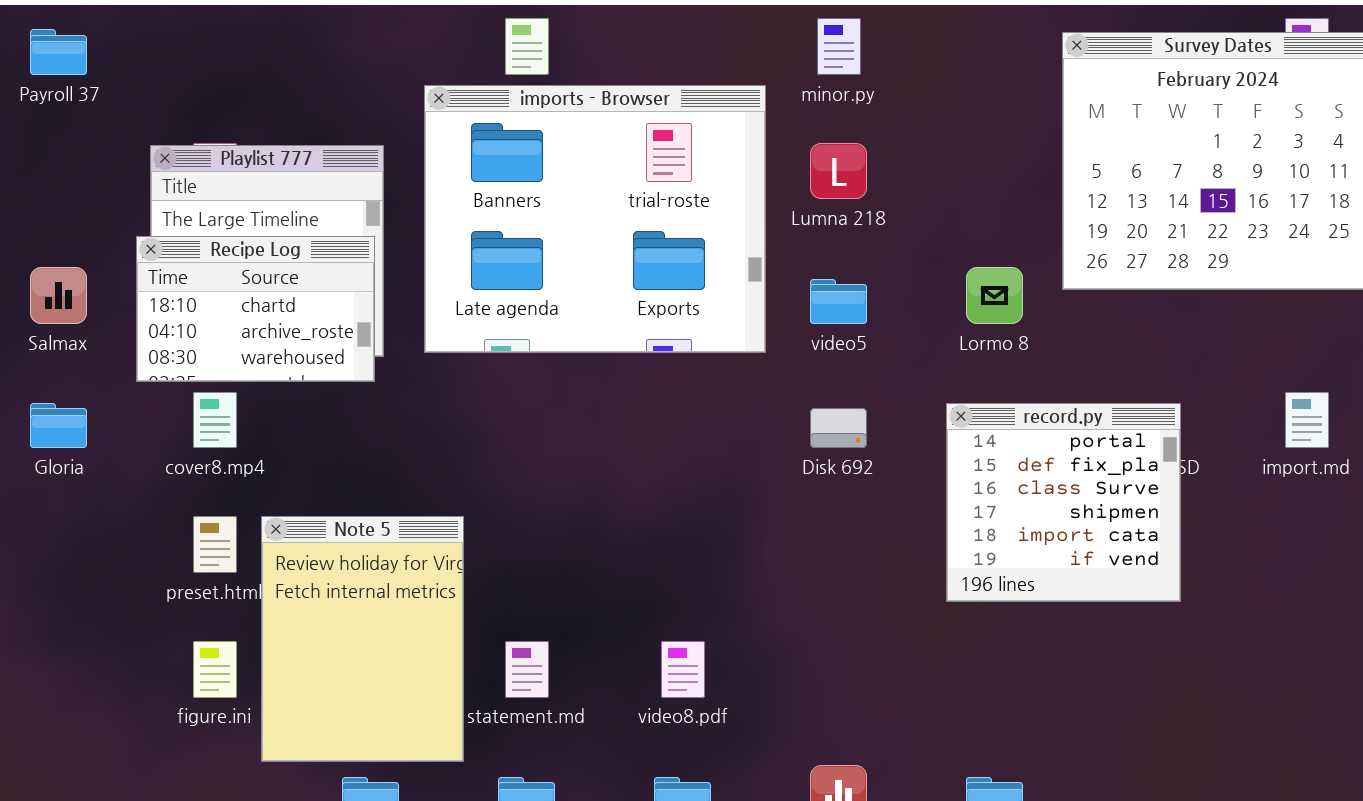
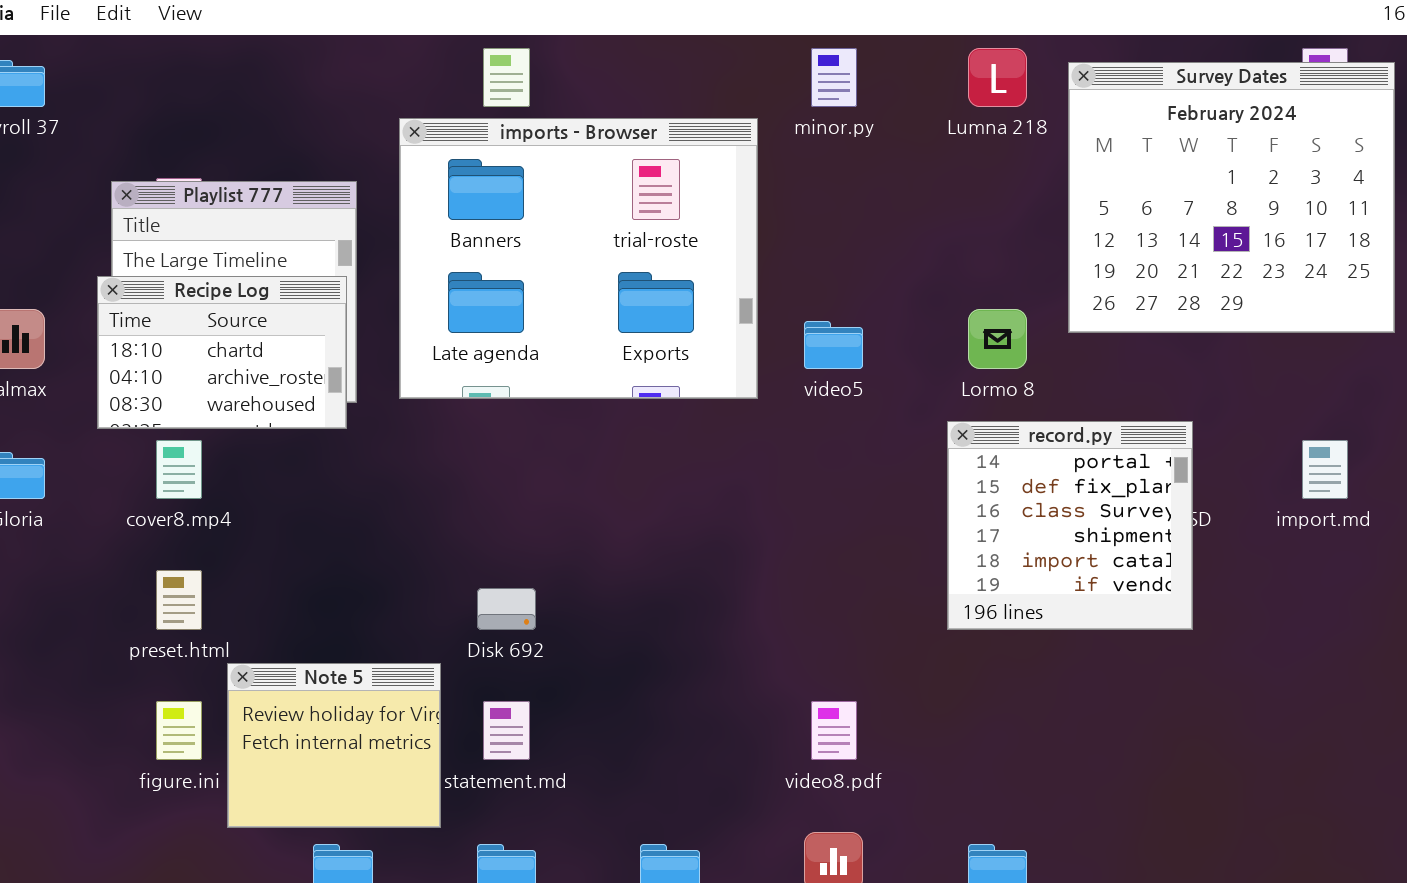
Lumna 218: [810,143,867,199] -> [968,48,1027,107], moved
record.py: [946,403,1181,602] -> [947,421,1193,630], moved
Disk 692: [810,408,867,448] -> [477,588,536,630], moved
Note 5: [261,516,464,762] -> [227,663,441,828], resized
video8.pdf: [661,641,705,698] -> [811,701,857,760], moved

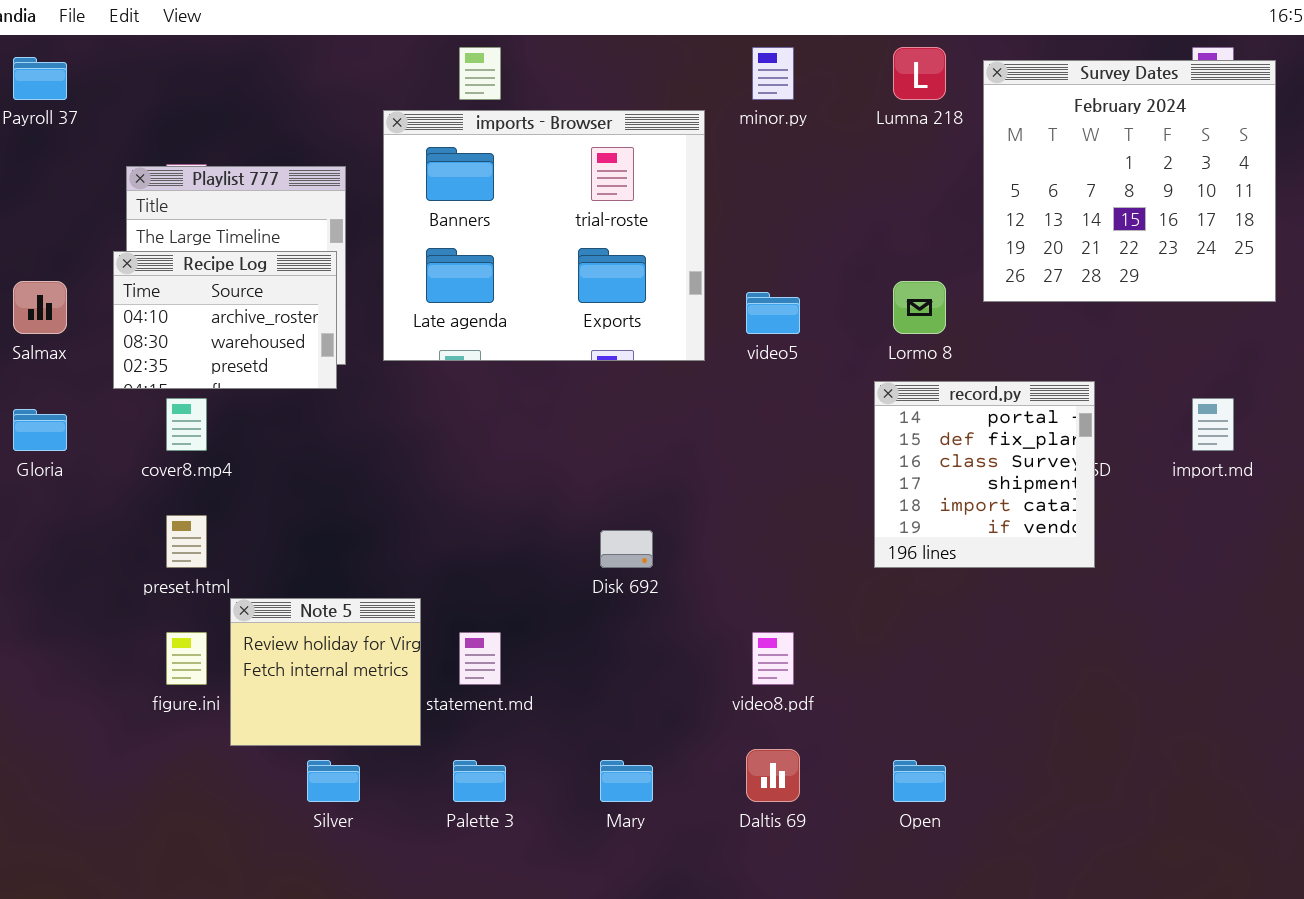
Recipe Log: [97,276,347,429] -> [113,251,337,389], scrolled down 1 row
Disk 692: [477,588,536,630] -> [600,530,653,568], moved

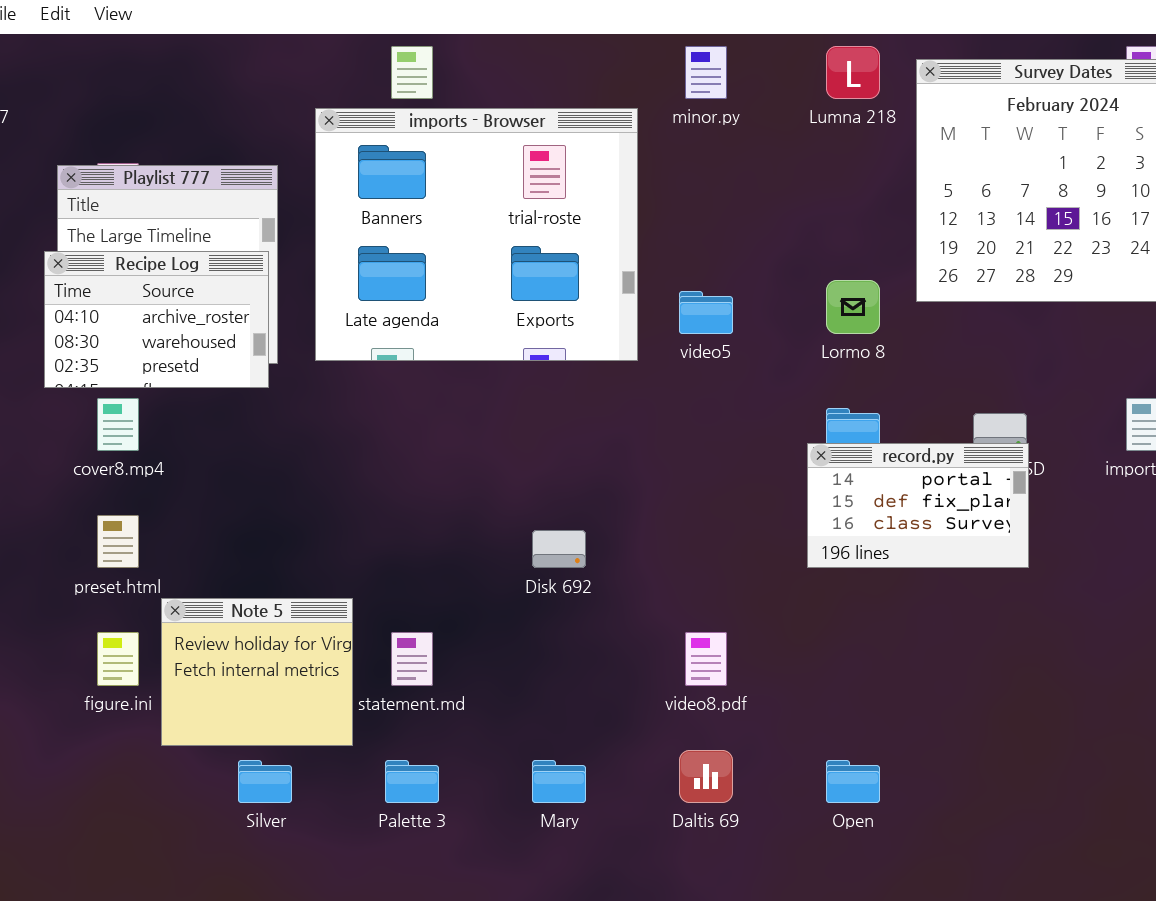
record.py: [874,381,1095,568] -> [807,443,1029,568], resized

